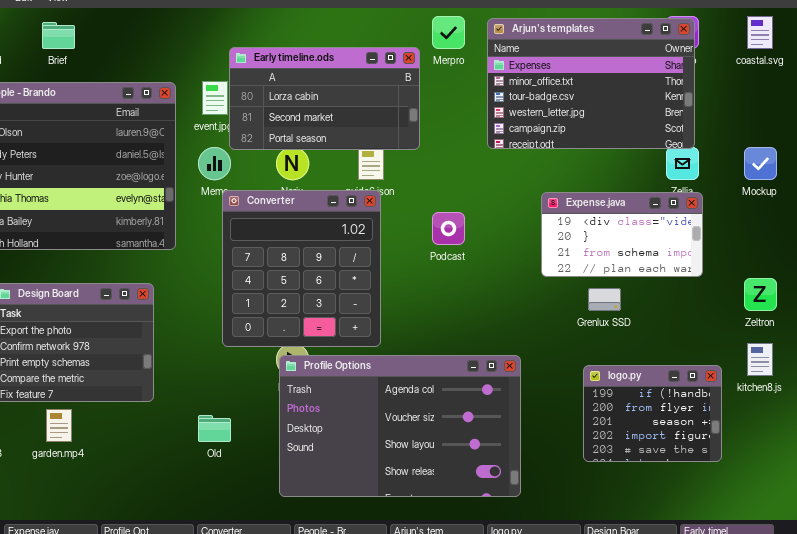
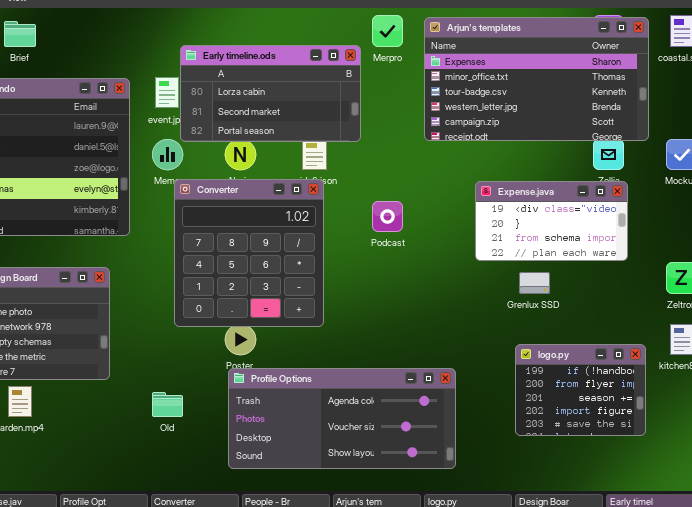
Arjun's templates: [487,18,695,149] -> [424,17,649,141], resized
Profile Options: [279,355,521,497] -> [228,368,456,469], resized

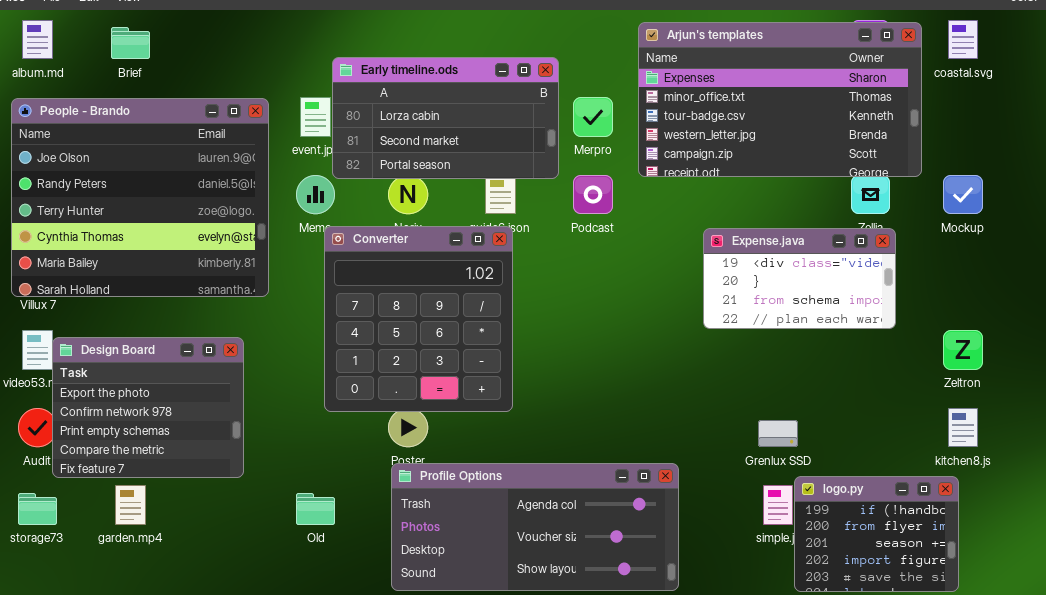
Merpro: [372,15,403,47] -> [573,97,613,137], moved
Podcast: [372,201,403,232] -> [573,175,613,214], moved
Grenlux SSD: [519,272,550,294] -> [758,420,798,447], moved
logo.py: [515,344,646,436] -> [794,476,959,592], moved

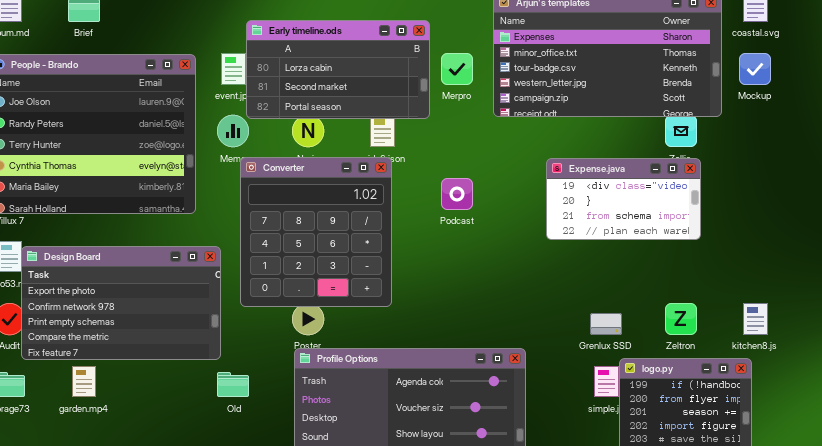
Podcast: [573,175,613,214] -> [441,178,473,210], moved
Mockup: [943,175,983,214] -> [739,53,771,85], moved
Zeltron: [943,330,983,370] -> [665,303,697,335], moved
Design Board: [52,337,244,478] -> [21,246,221,360], resized

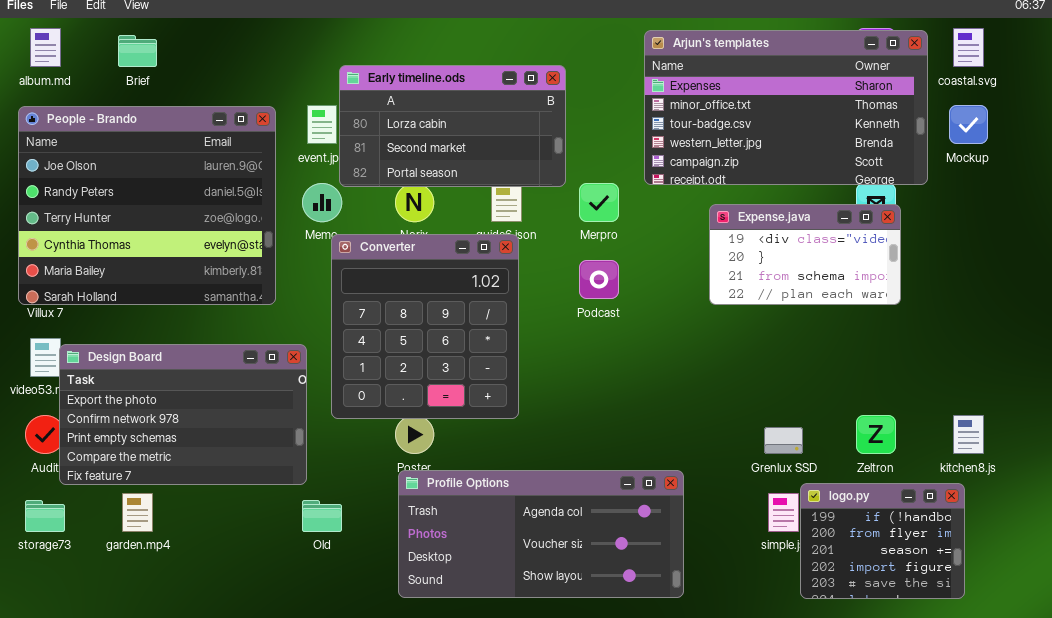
Merpro: [441,53,473,85] -> [579,183,619,222], moved
Expense.java: [546,158,701,240] -> [709,204,901,305], moved

